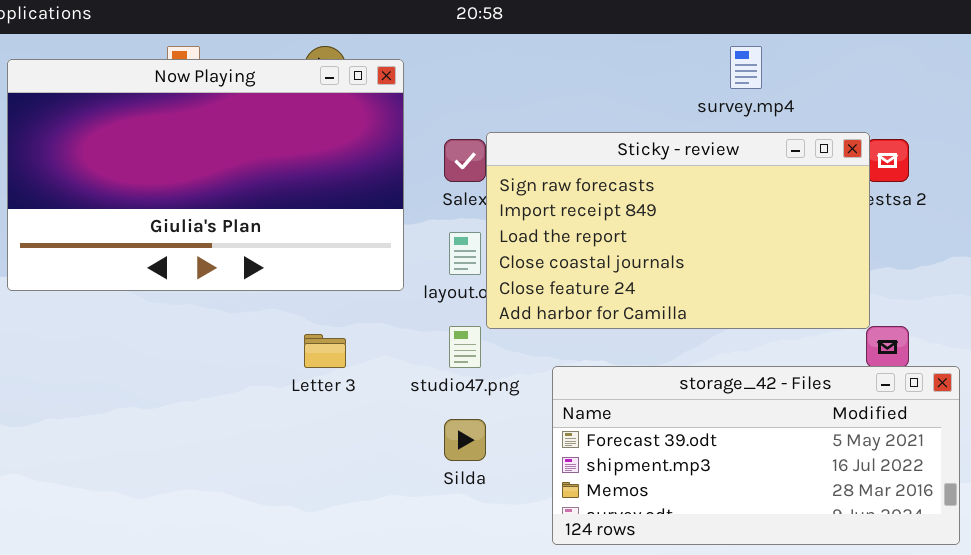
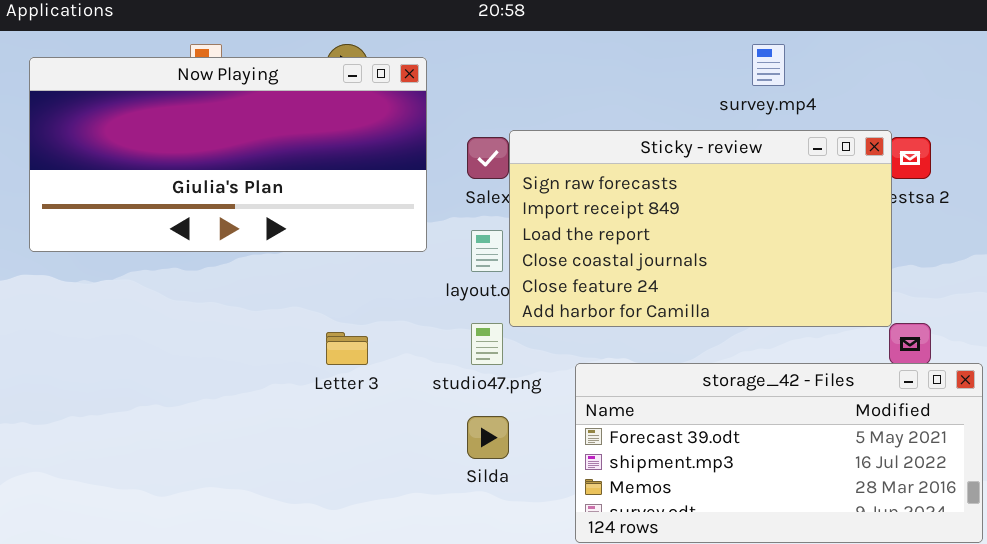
Now Playing: [7,59,404,291] -> [29,57,427,252], resized

